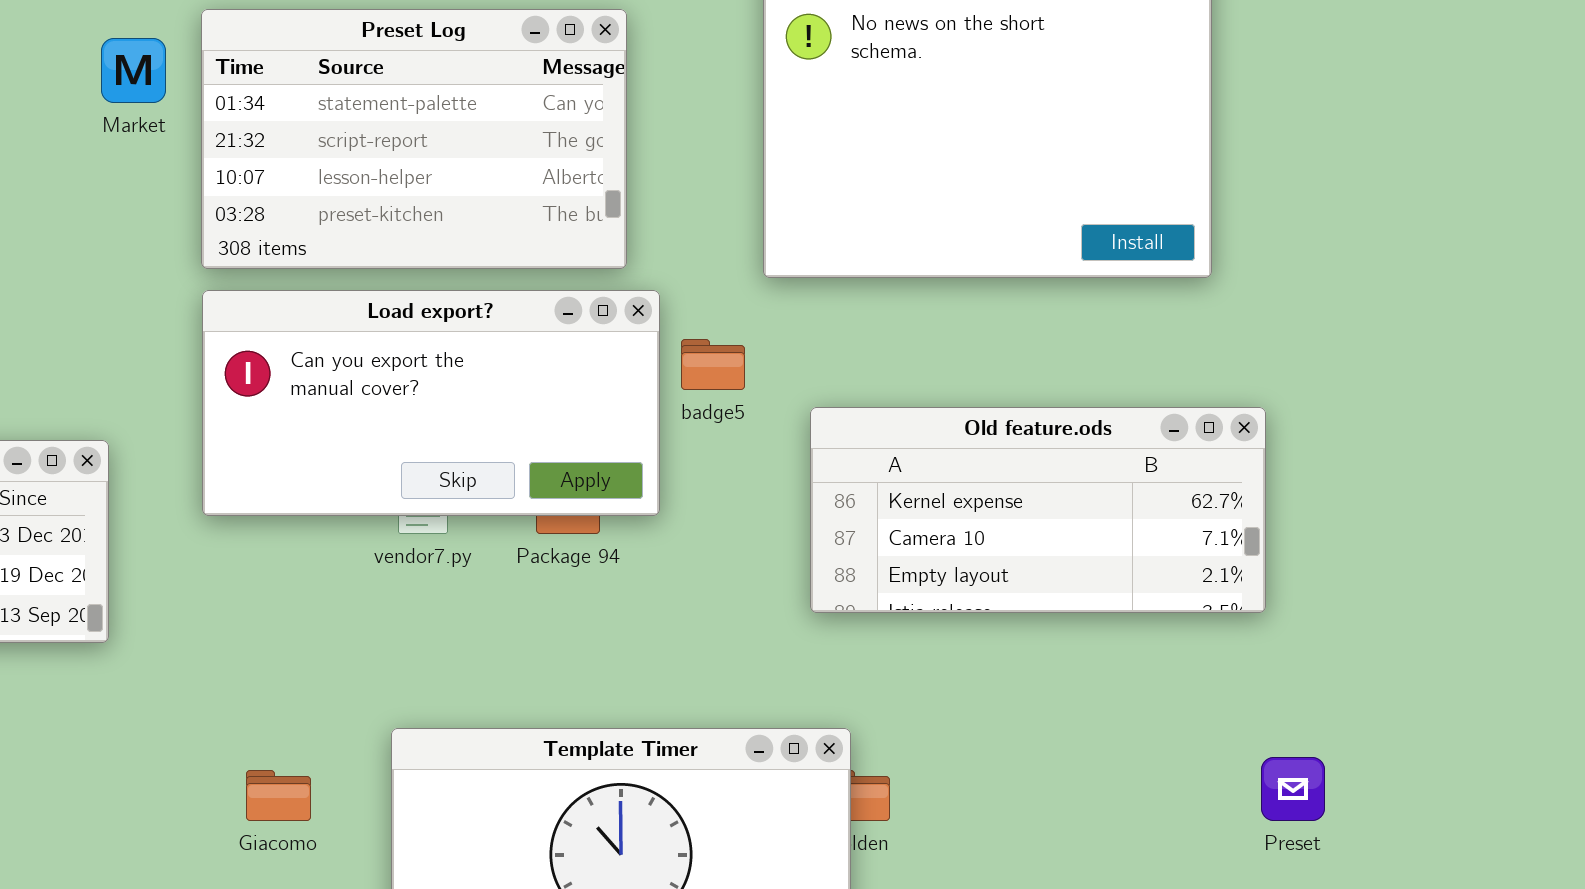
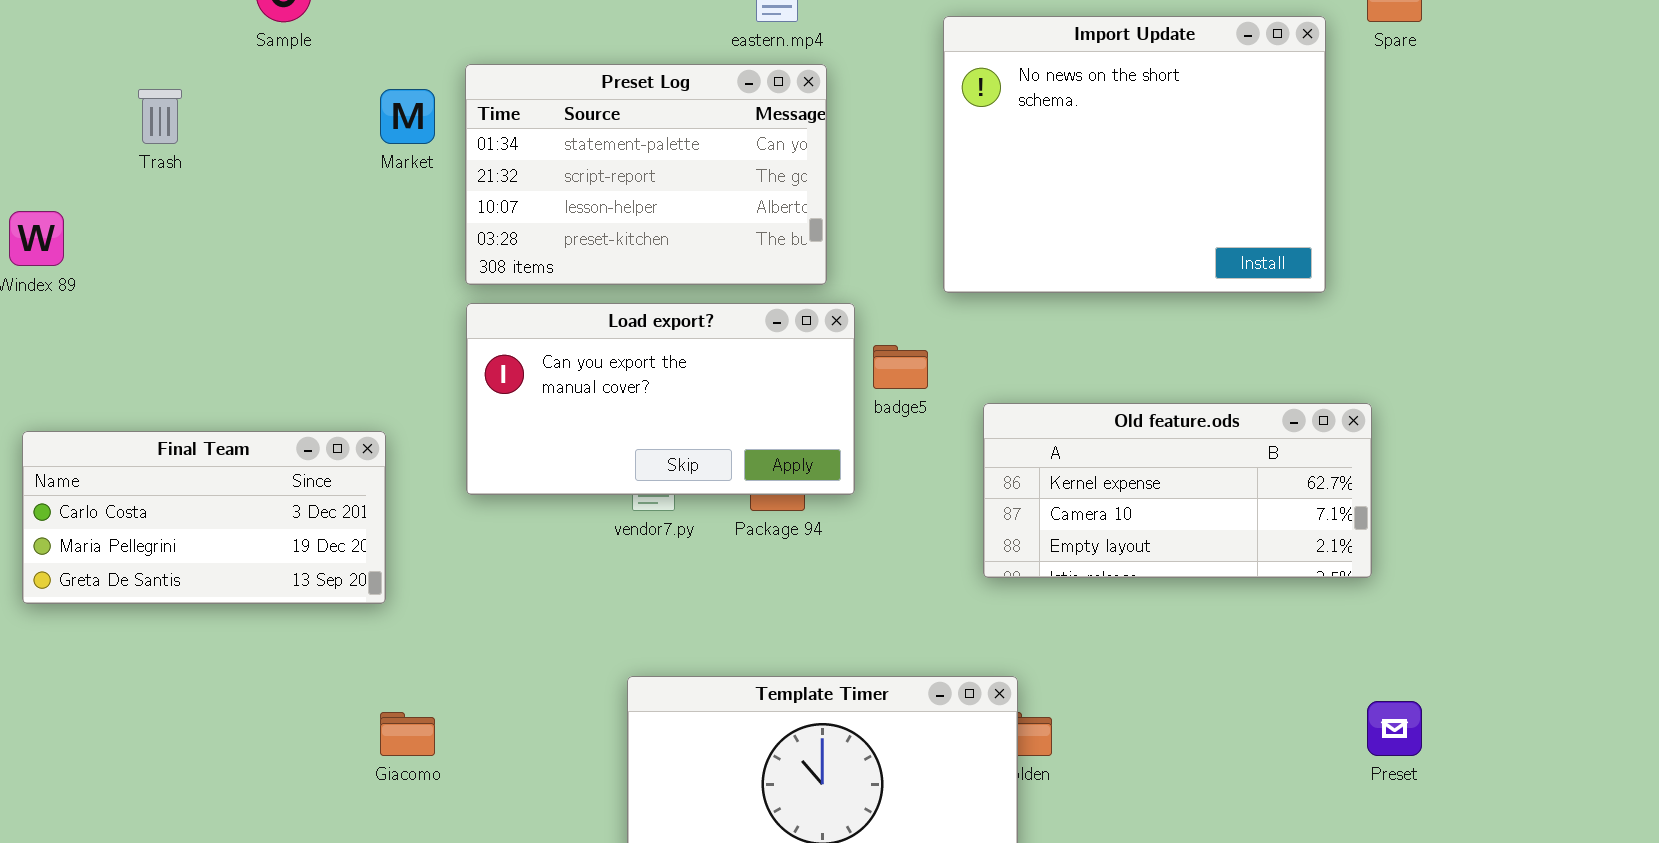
Giacomo: [246,770,311,821] -> [380,712,435,756], moved

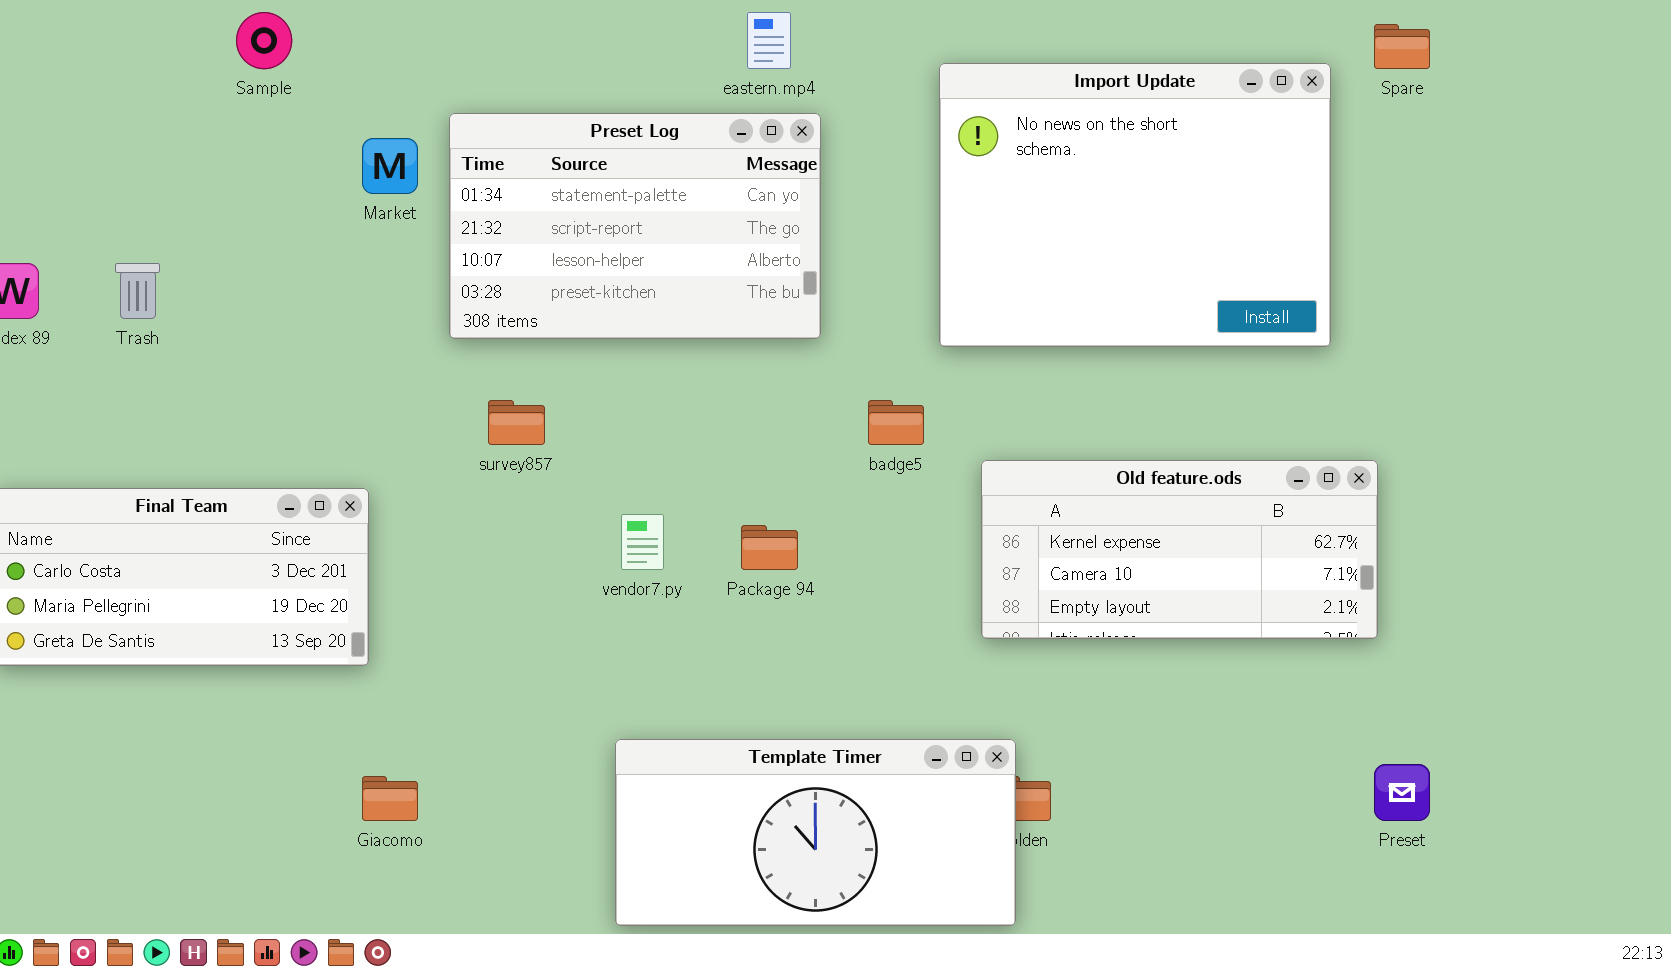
Trash: [138,89,182,144] -> [115,263,160,319], moved
Load export?: [466,303,855,495] -> none, closed

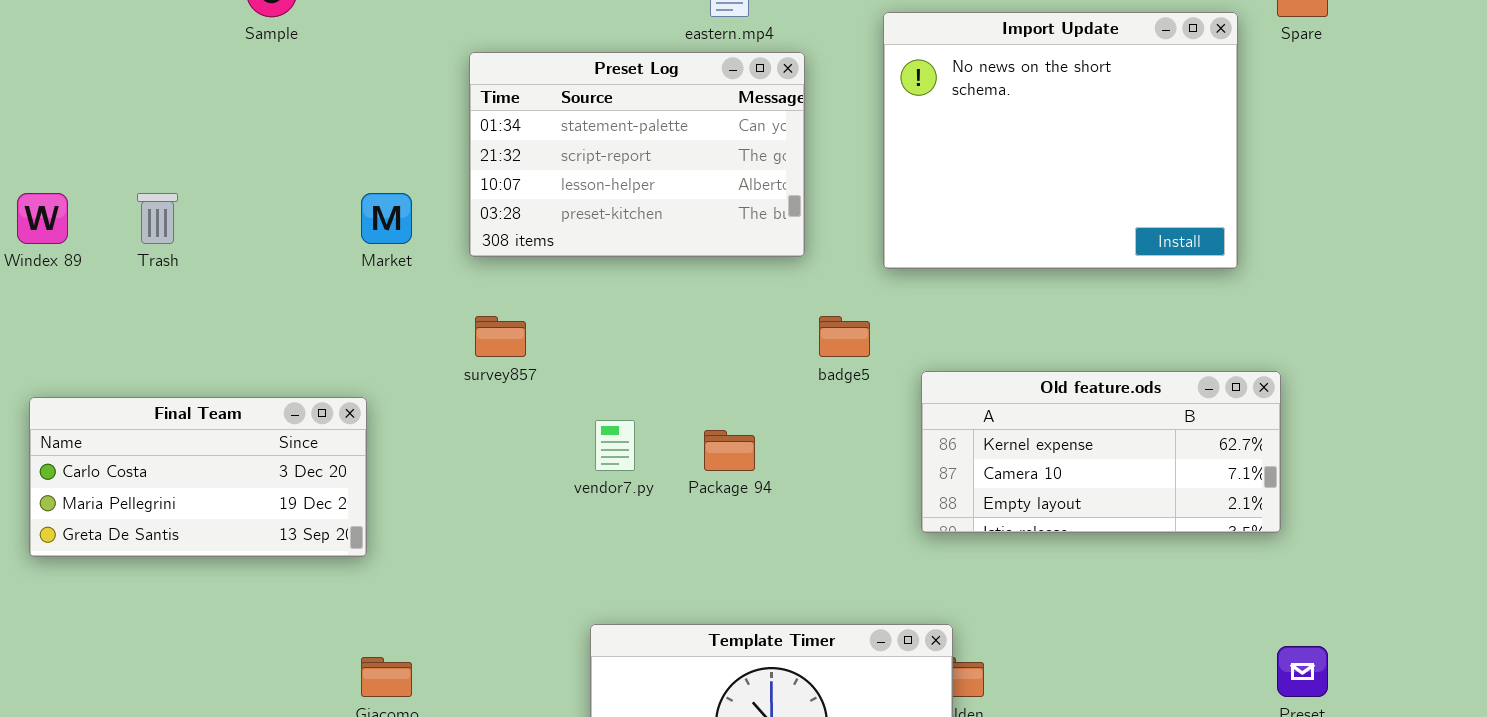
Preset Log: [449,113,821,339] -> [469,52,805,257], moved
Market: [362,138,418,194] -> [361,193,412,244], moved

